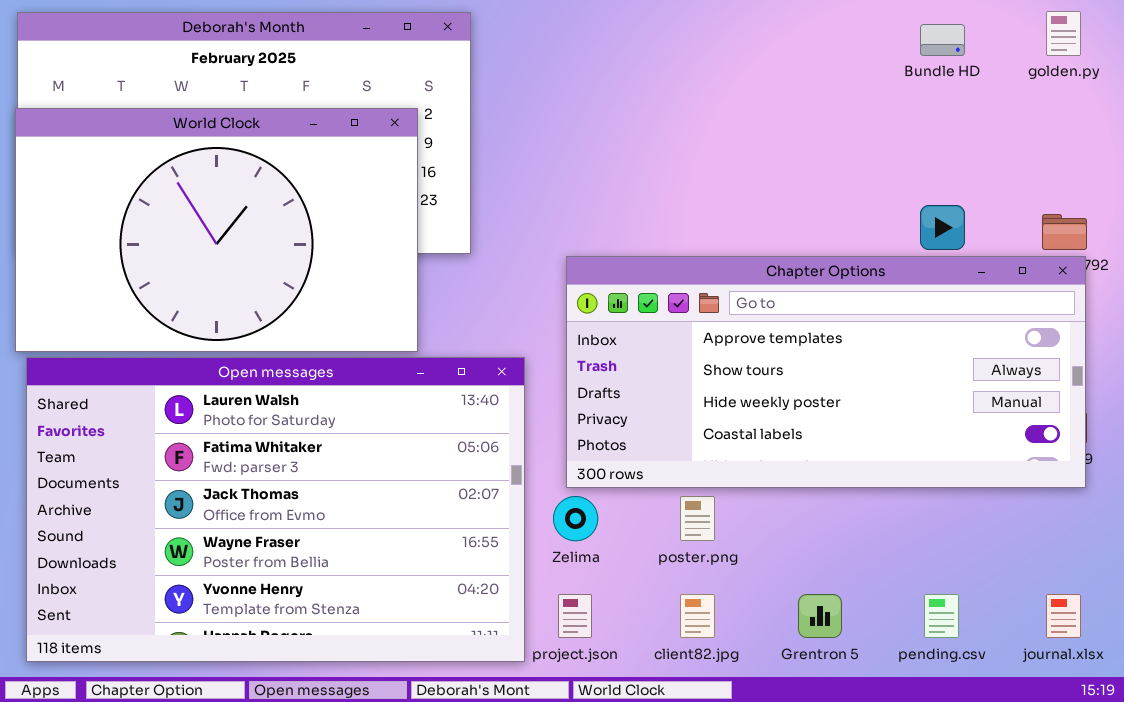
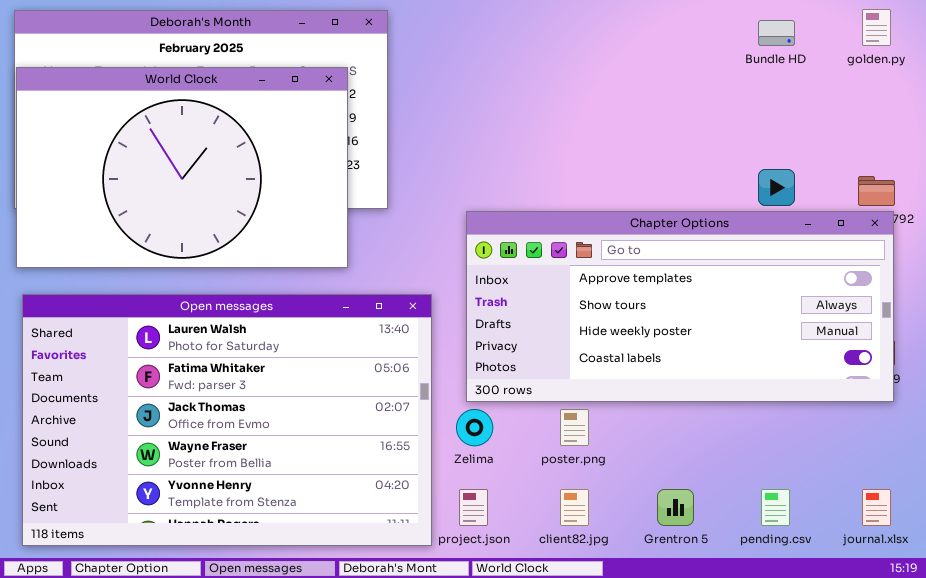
World Clock: [15,108,418,352] -> [16,67,348,268], moved

